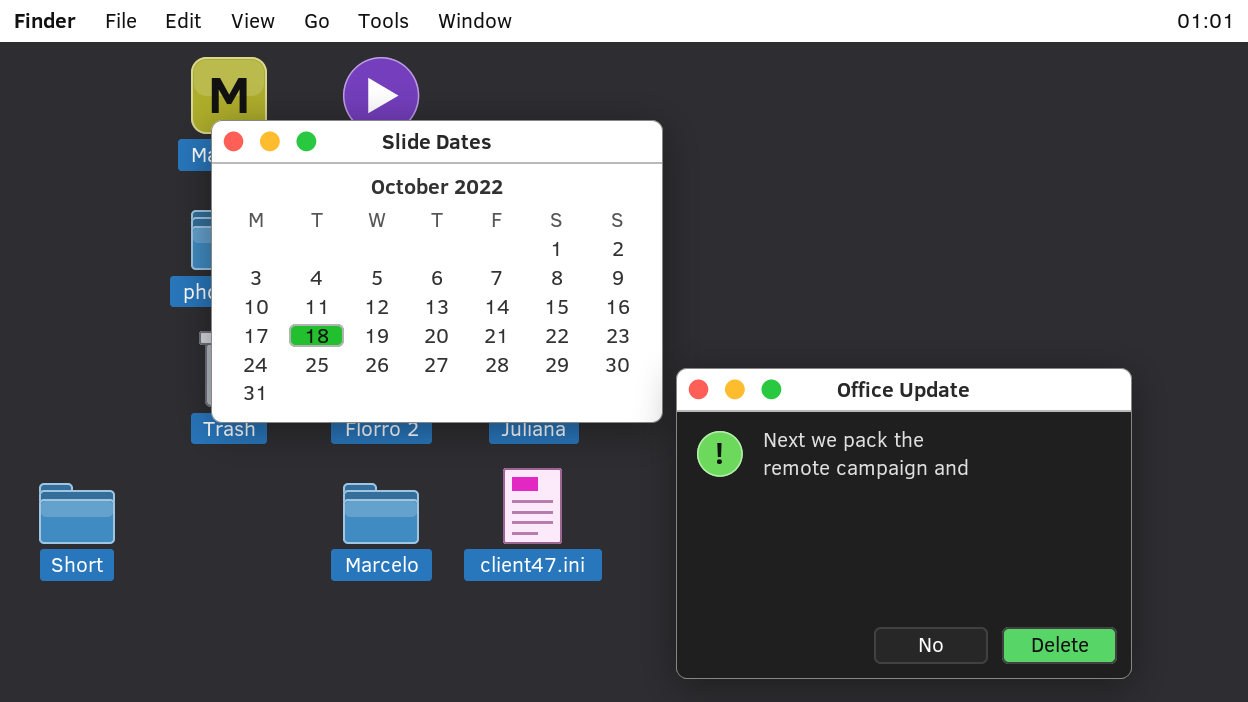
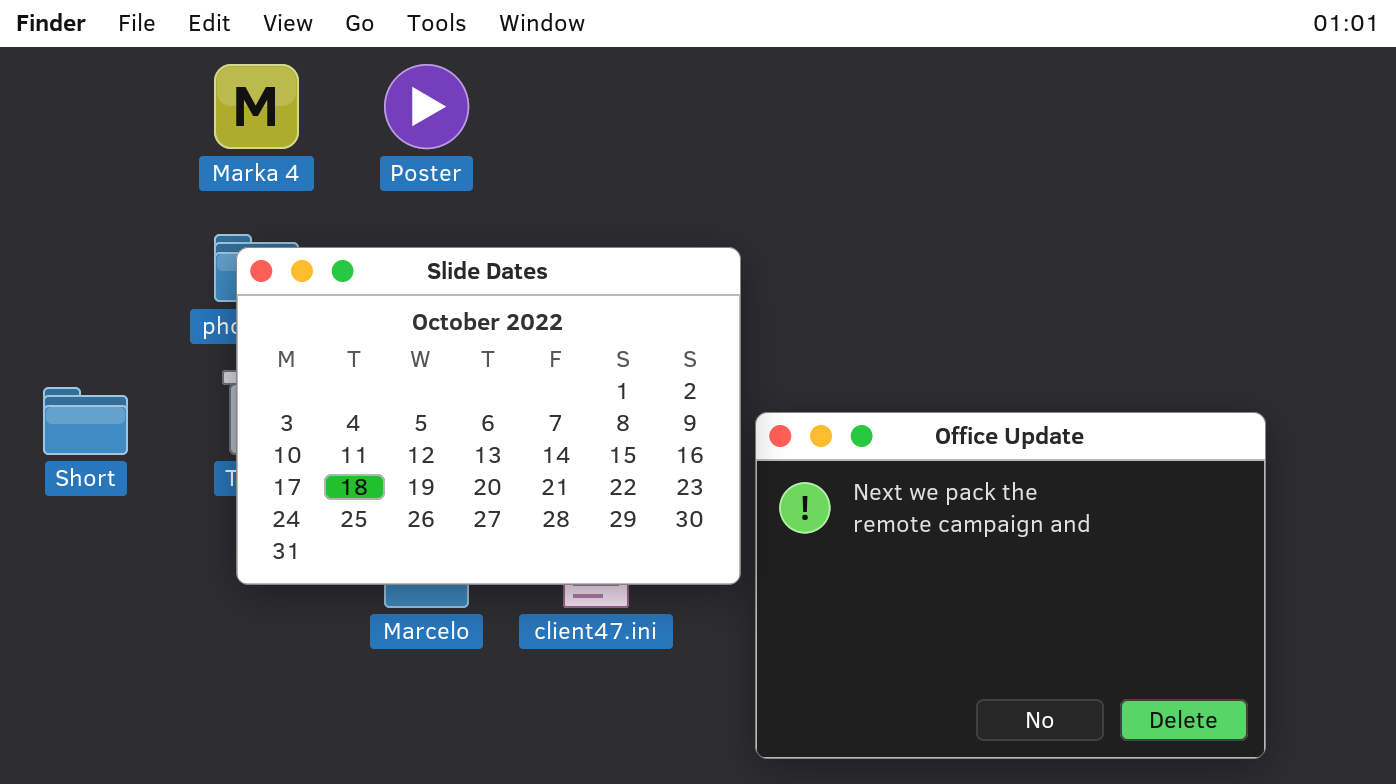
Slide Dates: [211,120,663,423] -> [236,247,741,585], moved
Short: [39,483,115,544] -> [43,387,128,455], moved

